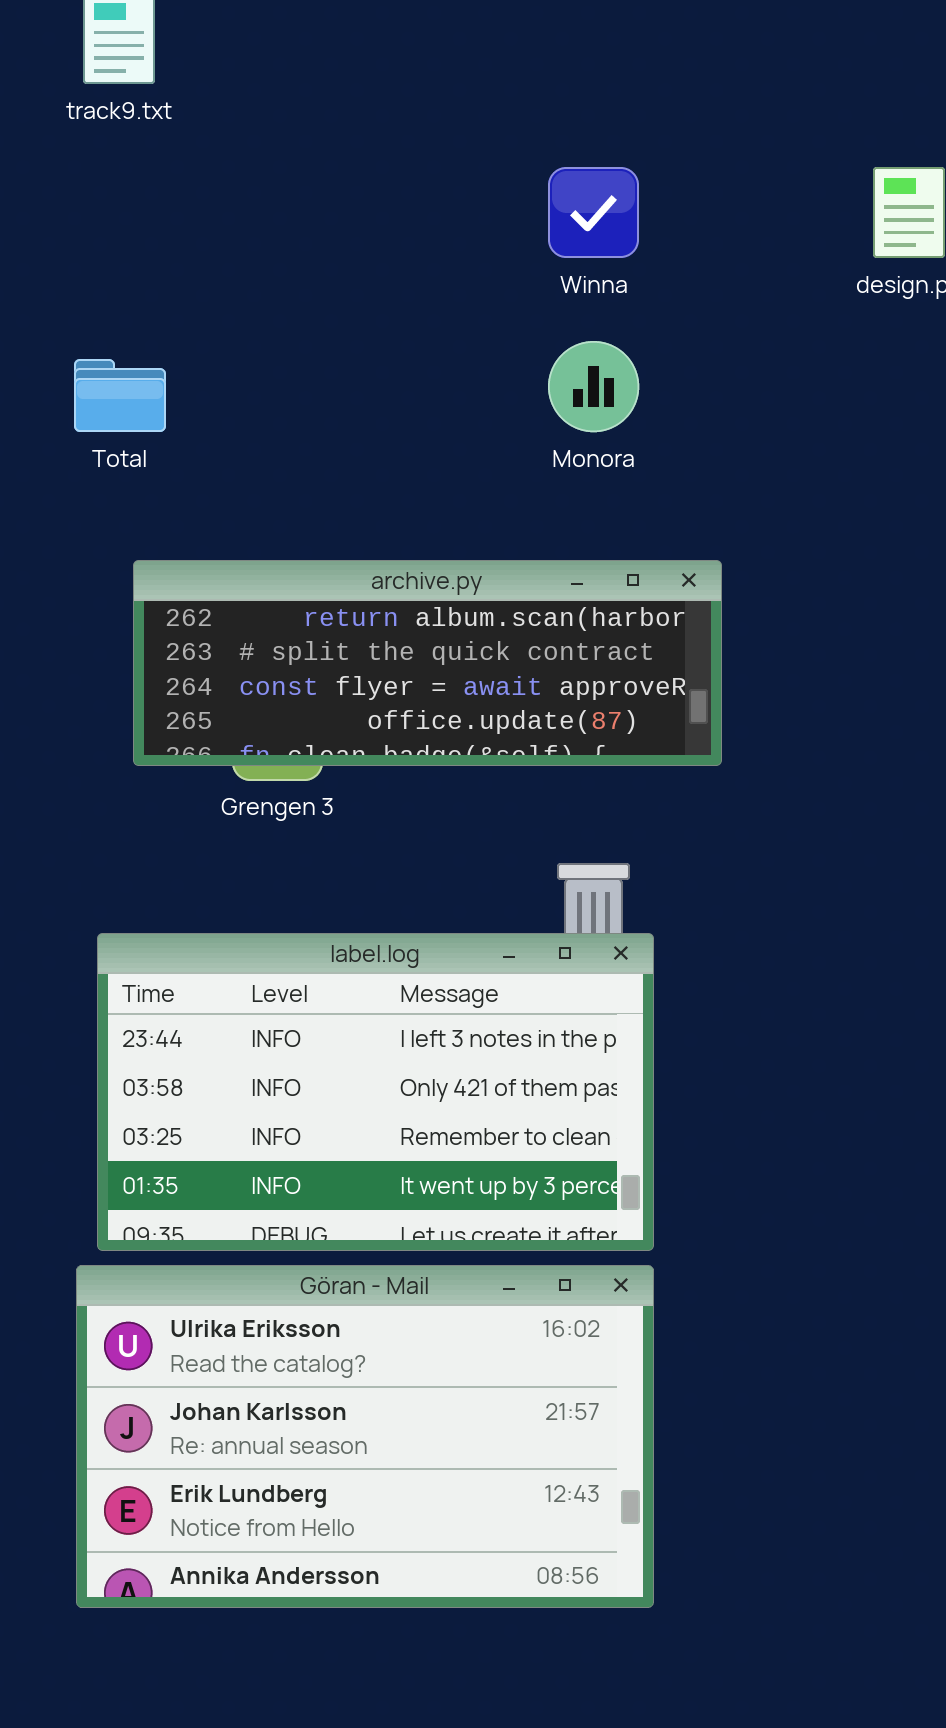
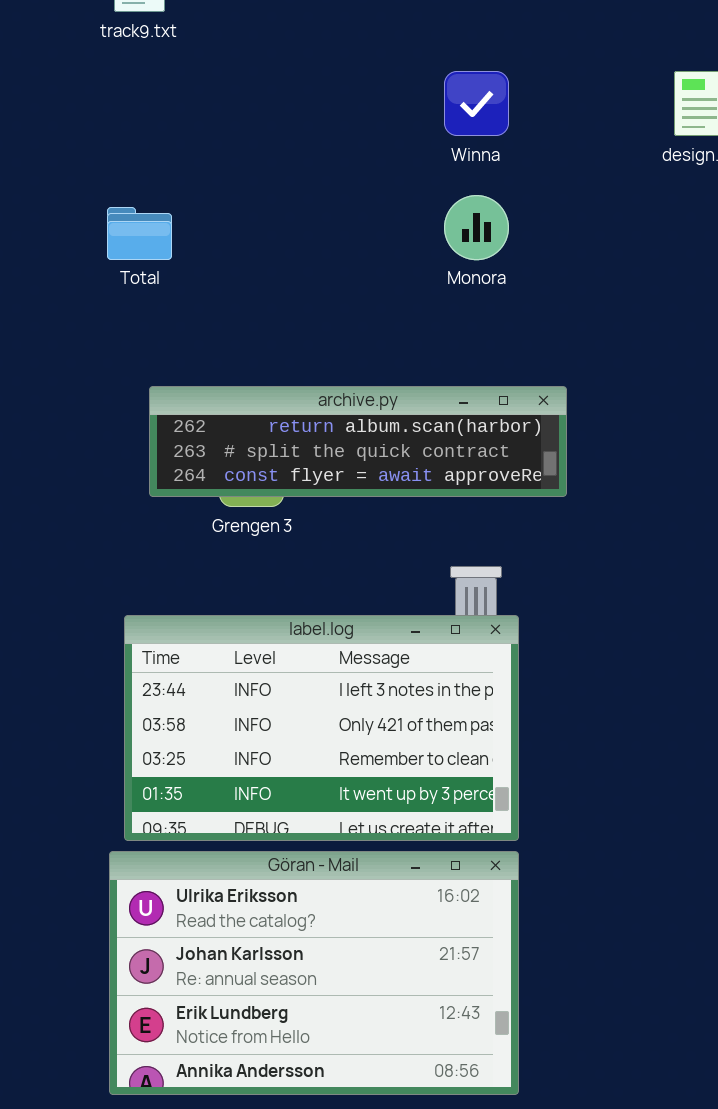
archive.py: [133,560,722,766] -> [149,386,567,497], resized

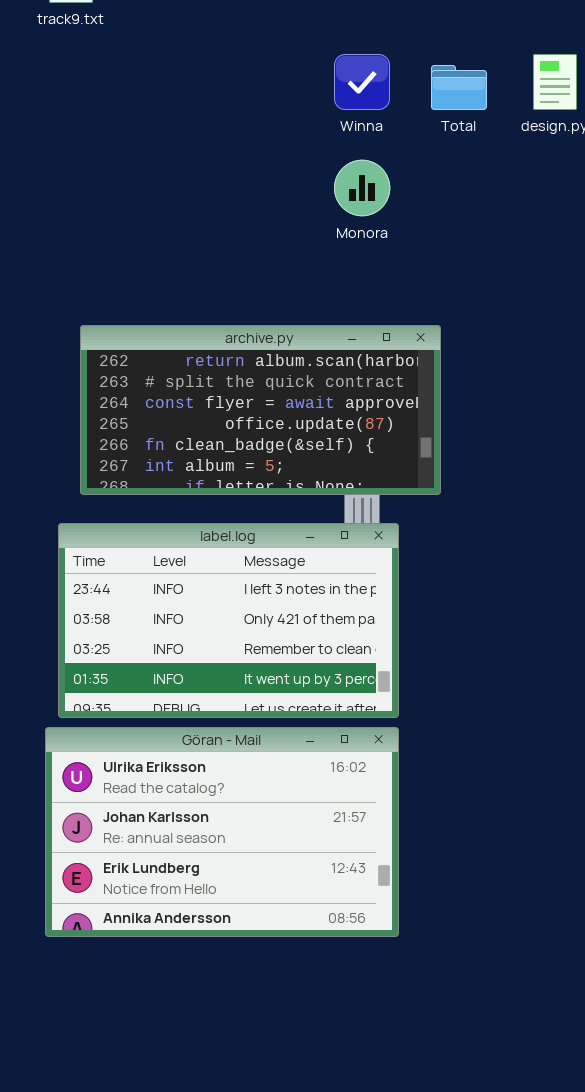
Total: [107,207,172,260] -> [431,65,487,110], moved
archive.py: [149,386,567,497] -> [80,325,441,495], resized

